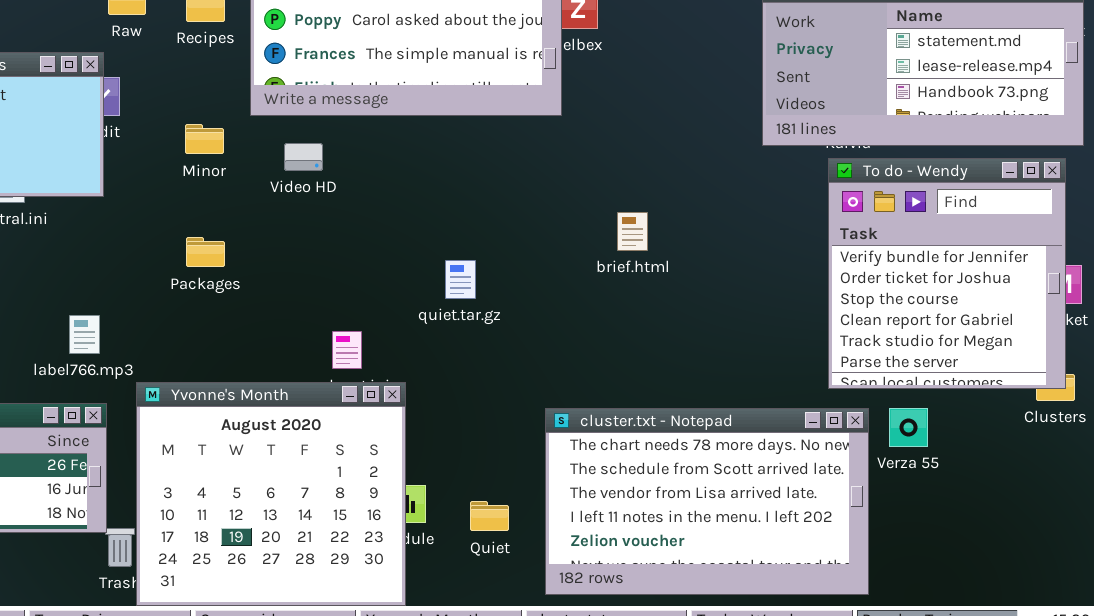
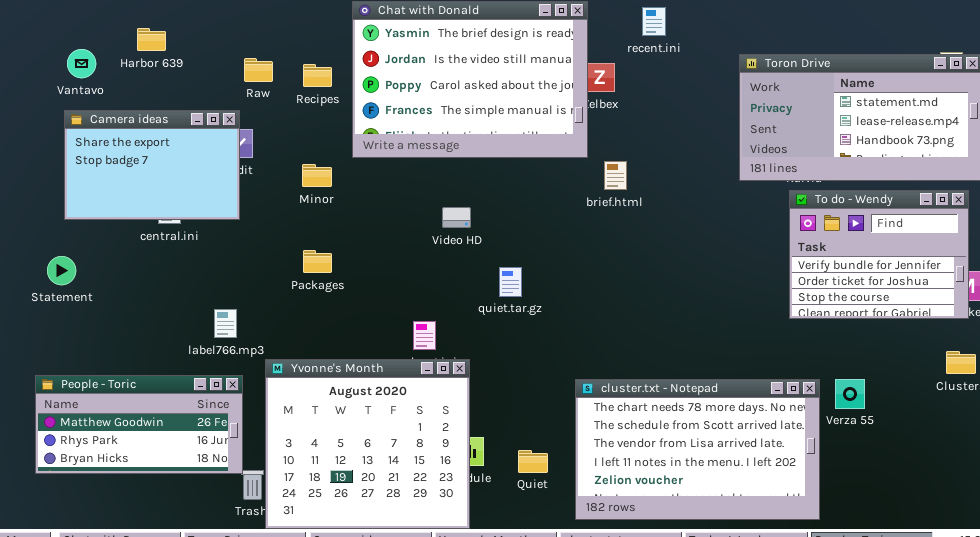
Video HD: [284,143,323,171] -> [442,207,471,228], moved
To do - Wendy: [828,158,1066,389] -> [789,190,969,319], resized
brief.html: [617,212,648,251] -> [604,161,627,190], moved

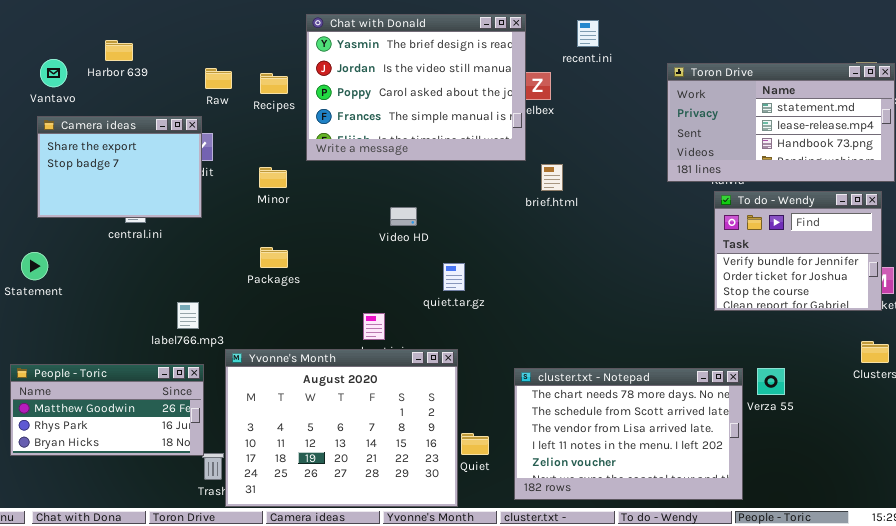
Yvonne's Month: [265,359,470,529] -> [225,349,458,507], resized

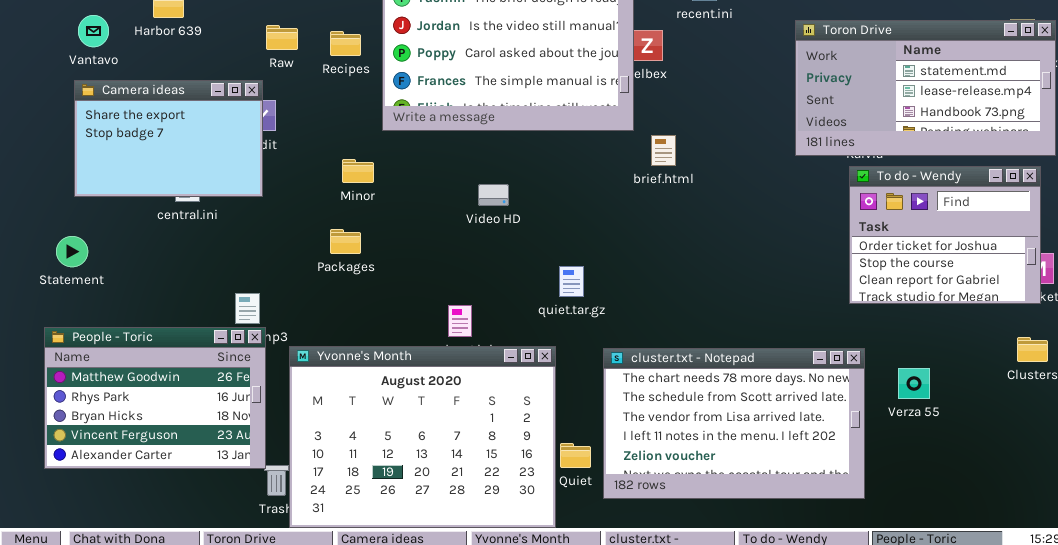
Minor: [259,167,287,188] -> [342,159,374,183], moved
To do - Wendy: [714,191,882,311] -> [849,166,1041,304], scrolled down 1 row
quiet.tar.gz: [443,263,465,291] -> [559,266,584,297], moved
People - Toric: [10,364,204,456] -> [44,327,266,469], resized
cluster.txt - Notepad: [514,368,743,500] -> [603,348,865,499], moved

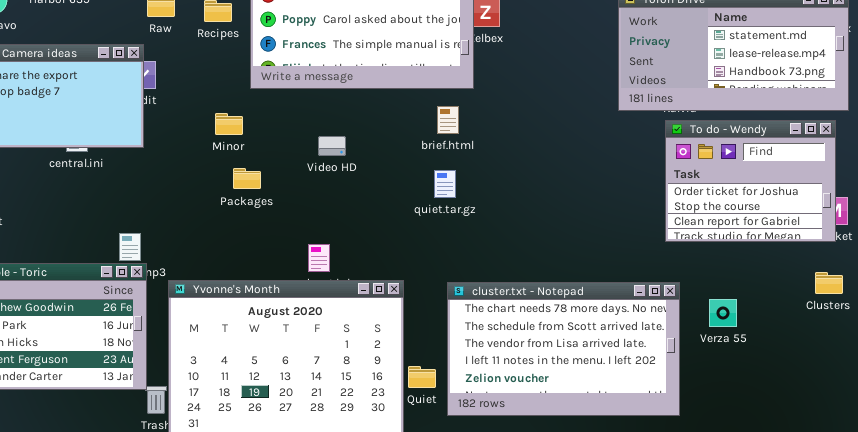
brief.html: [651,135,676,166] -> [437,106,459,134], moved
Video HD: [478,184,509,206] -> [318,136,346,156], moved
Packages: [330,229,361,254] -> [233,168,261,189], moved
quiet.tar.gz: [559,266,584,297] -> [434,170,456,198], moved

